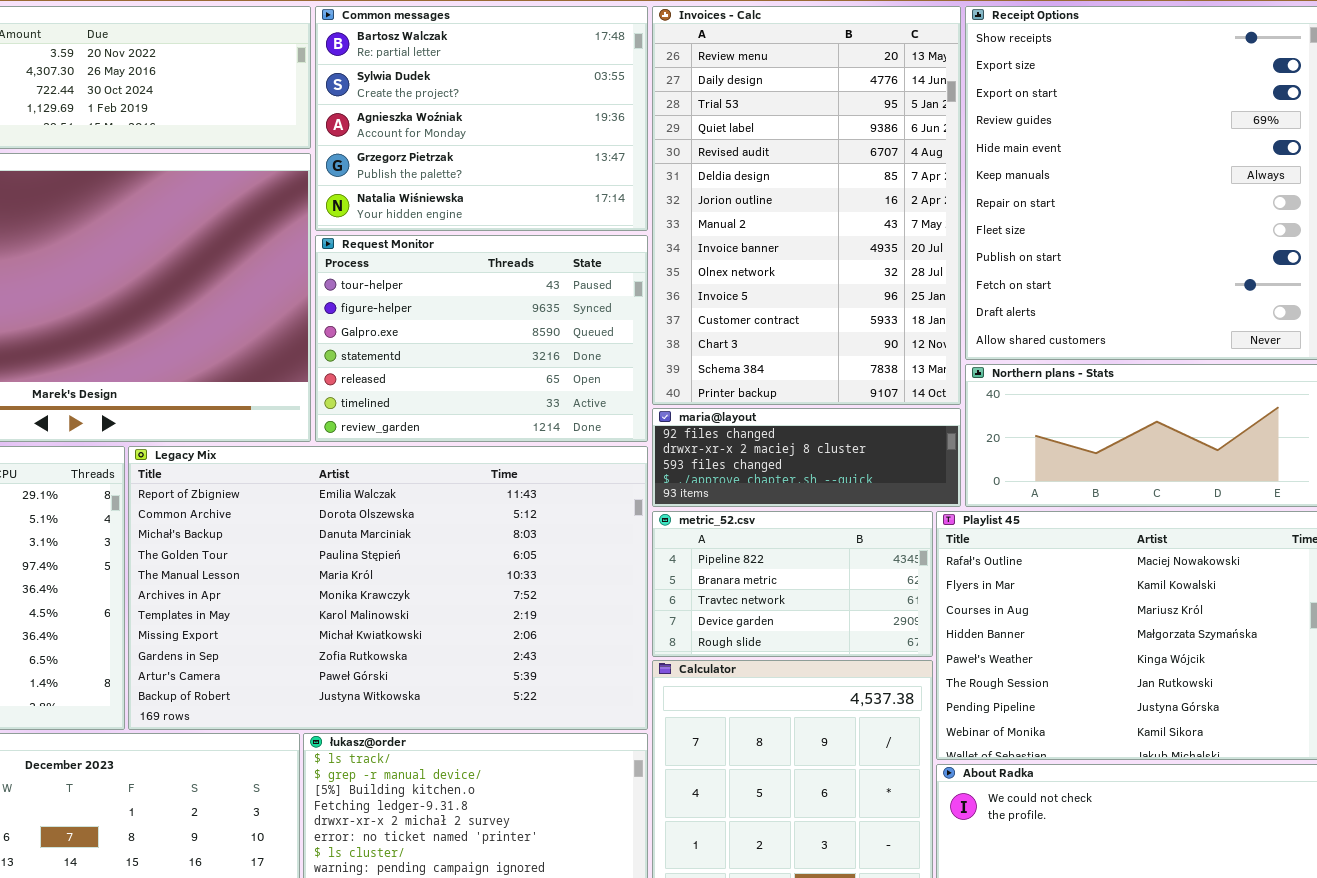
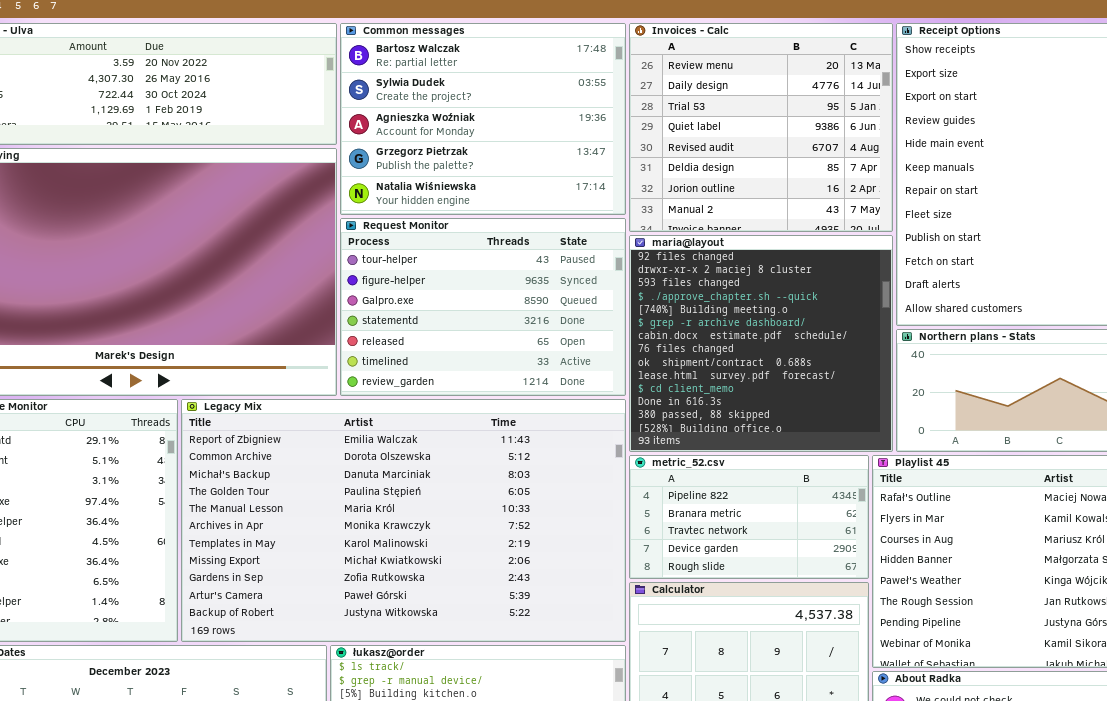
Invoices - Calc: [652,6,961,405] -> [629,23,893,232], resized
maria@layout: [652,408,961,507] -> [629,235,893,452], resized

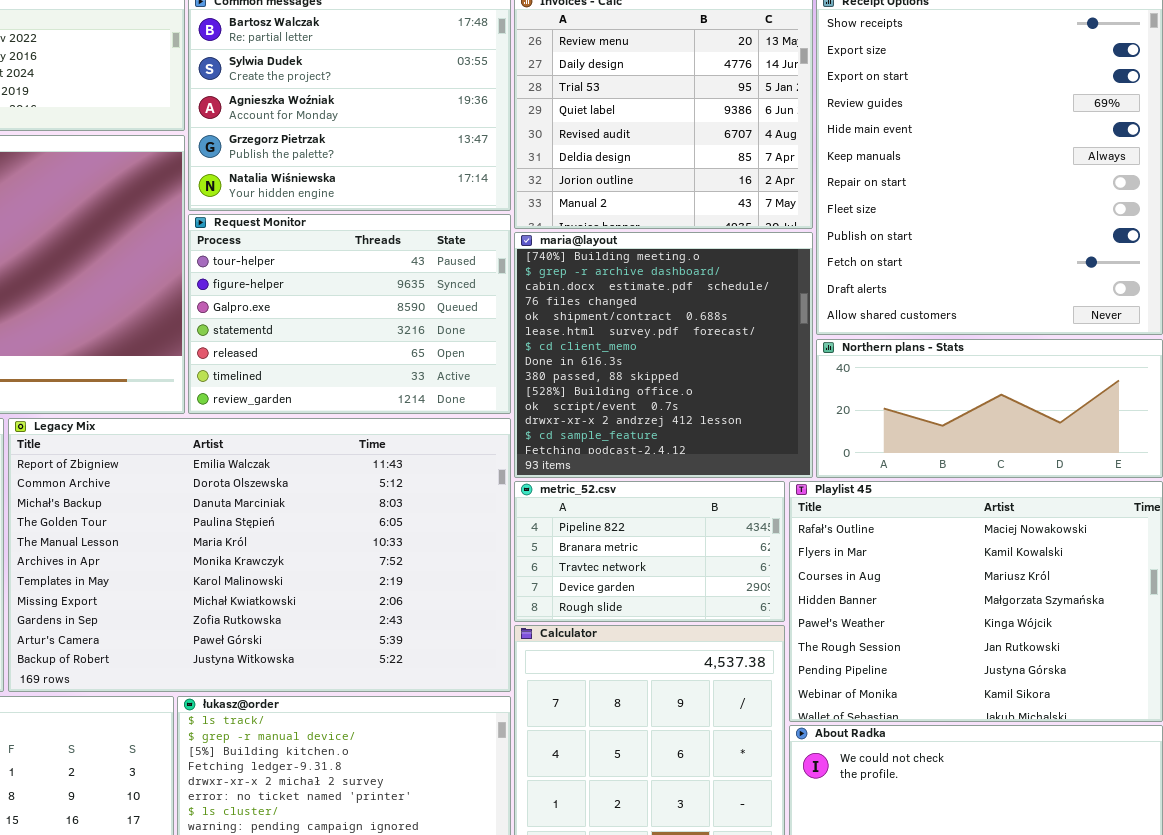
maria@layout: [629,235,893,452] -> [514,232,813,478], scrolled down 4 rows

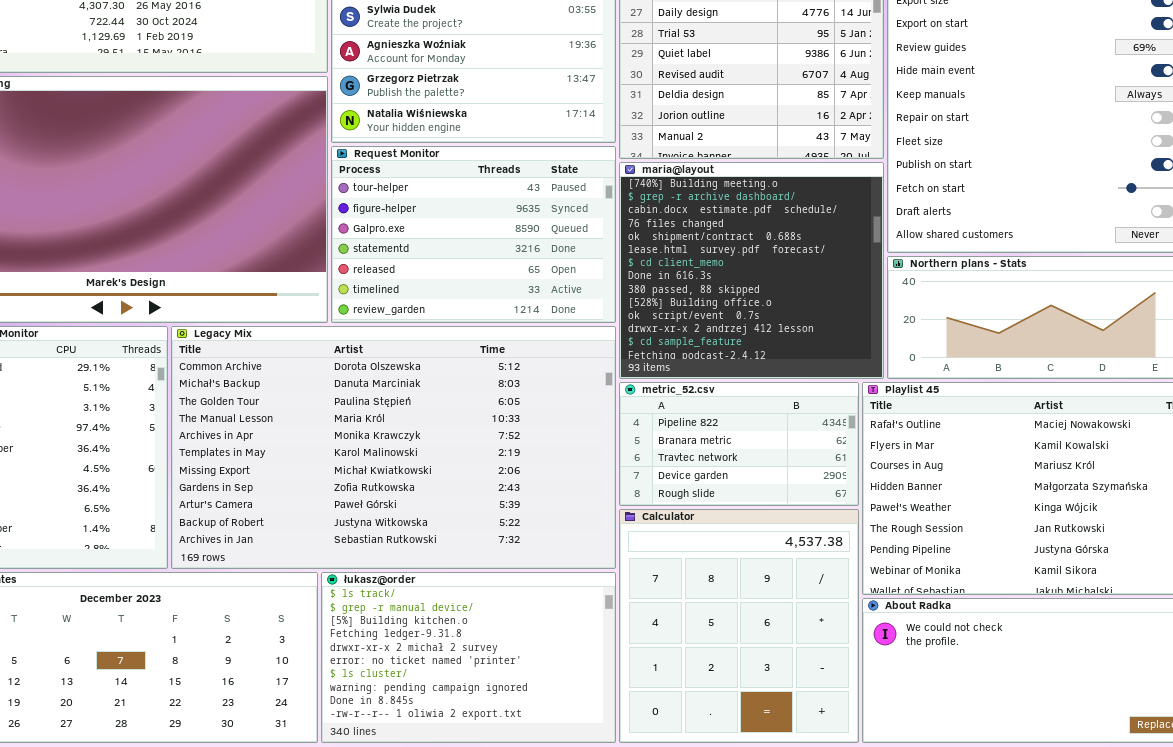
Legacy Mix: [8,418,511,692] -> [171,326,616,569], scrolled down 1 row

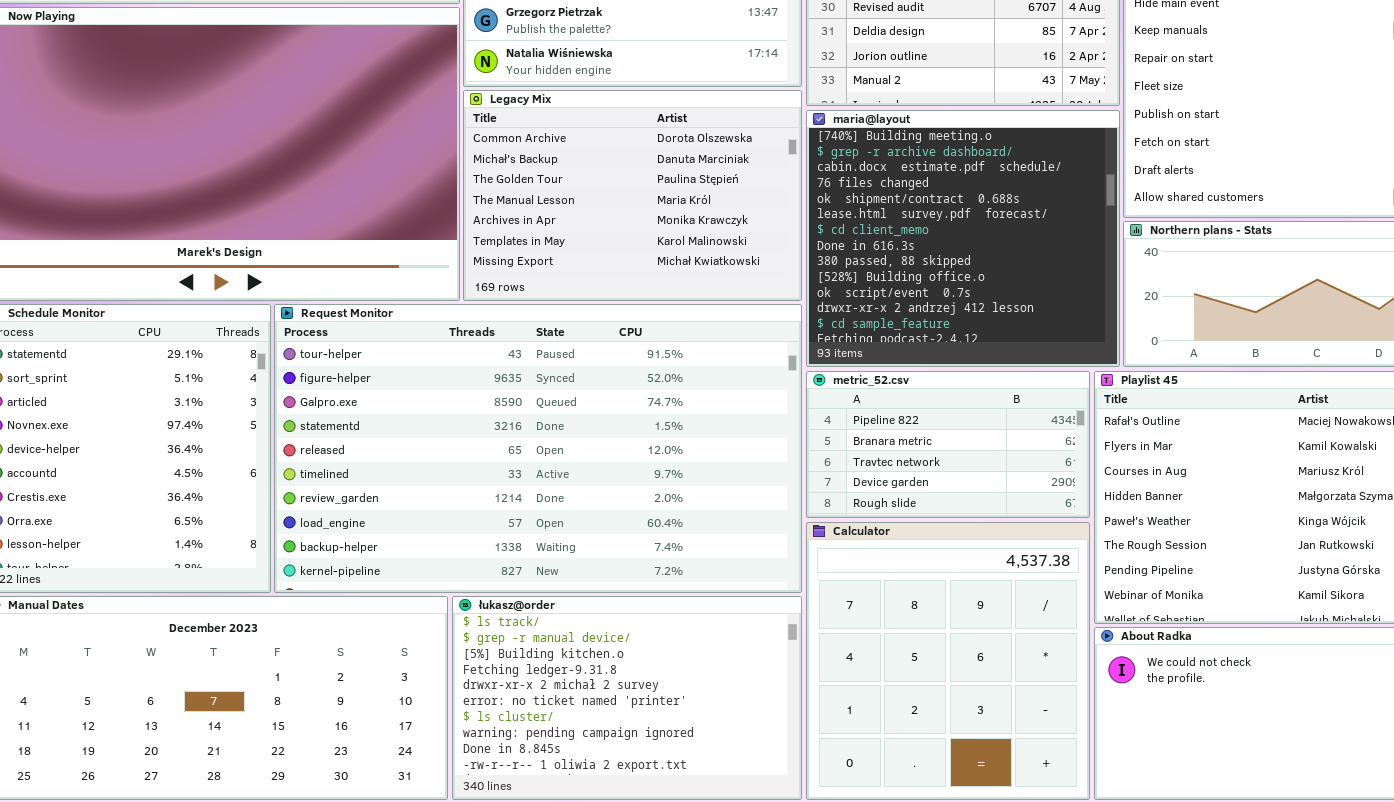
Request Monitor: [331,146,616,323] -> [274,304,802,593], moved, resized
Legacy Mix: [171,326,616,569] -> [463,90,802,301], moved, resized

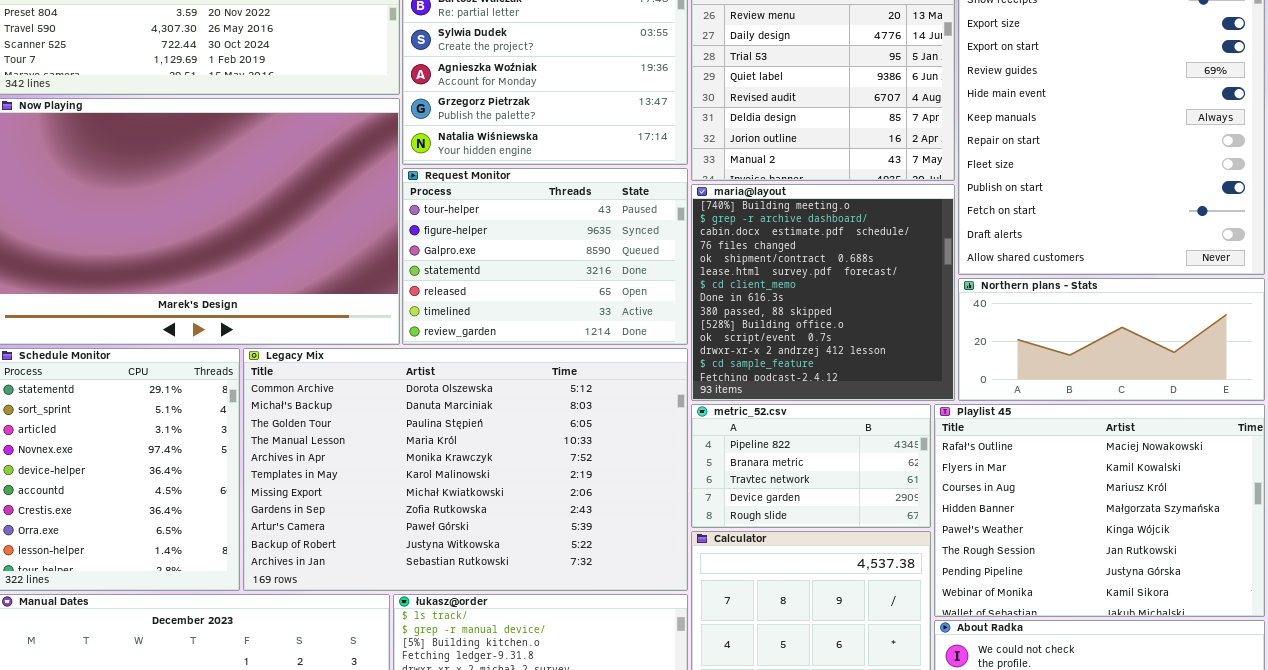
Legacy Mix: [463,90,802,301] -> [243,348,688,591], moved, resized
Request Monitor: [274,304,802,593] -> [402,168,688,345], moved, resized

